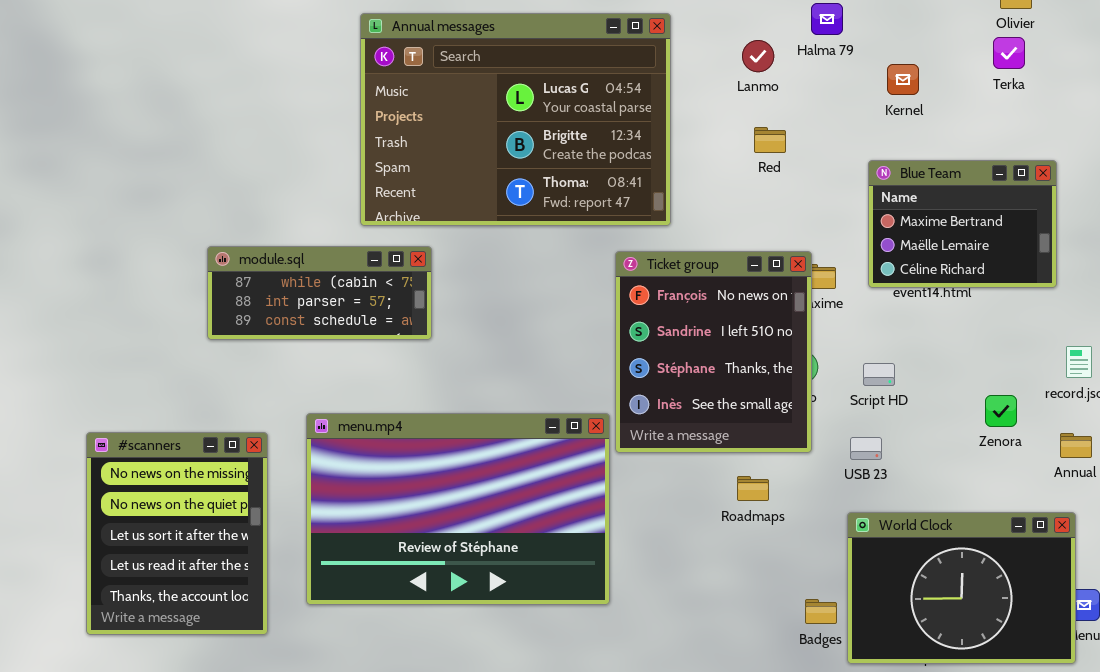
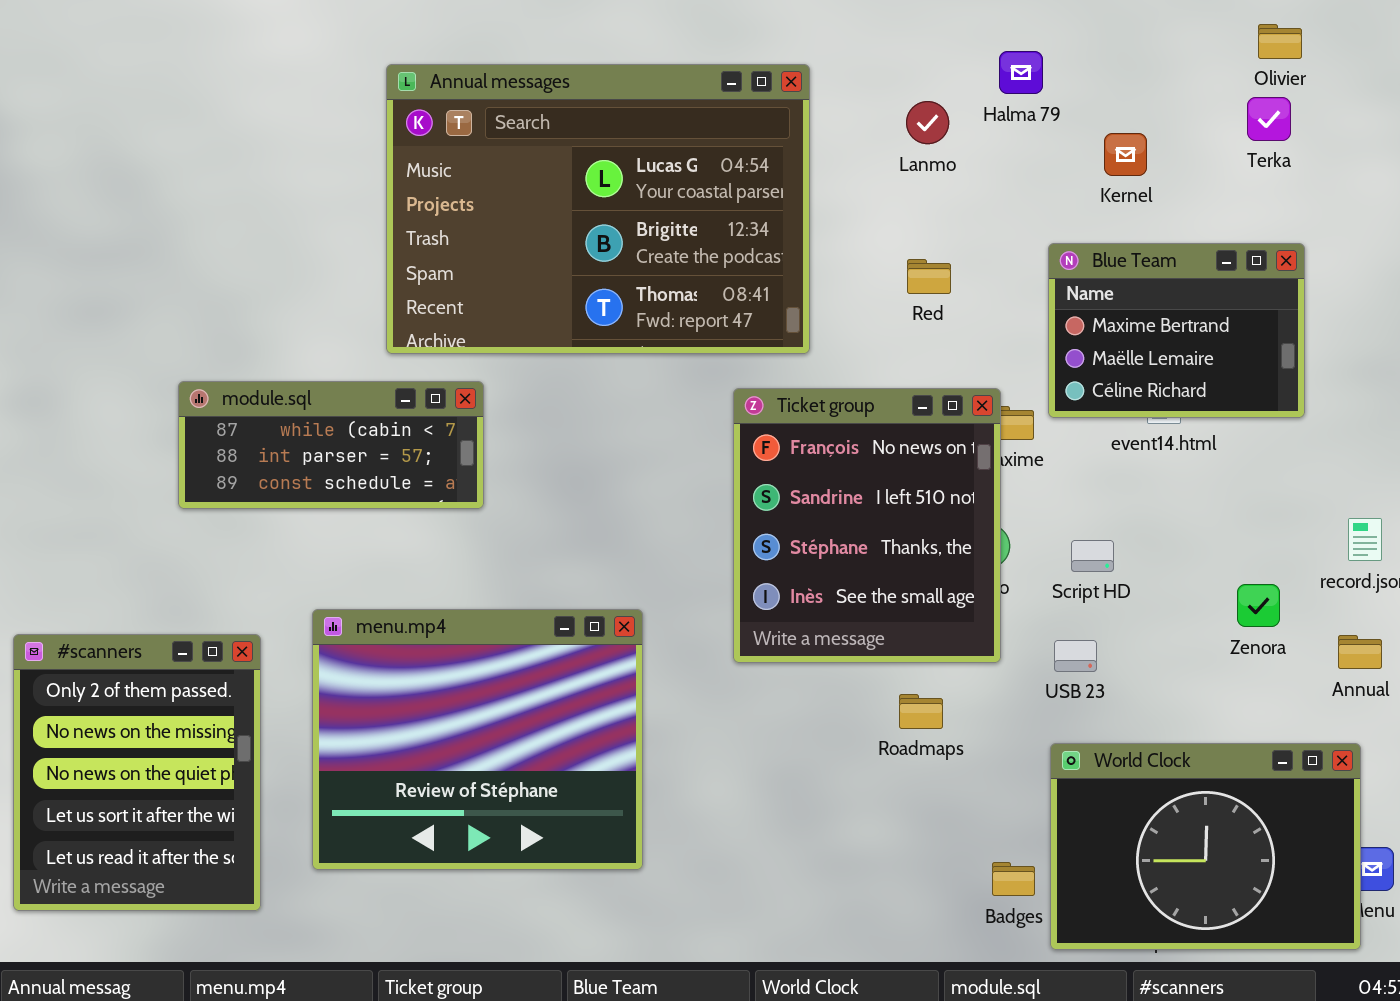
Red: [754,127,786,153] -> [907,259,951,294], moved
Blue Team: [868,160,1057,288] -> [1048,243,1305,418], moved
menu.mp4: [306,413,610,605] -> [312,609,643,870], resized
#scanners: [86,432,268,635] -> [13,634,261,911], scrolled up 1 row

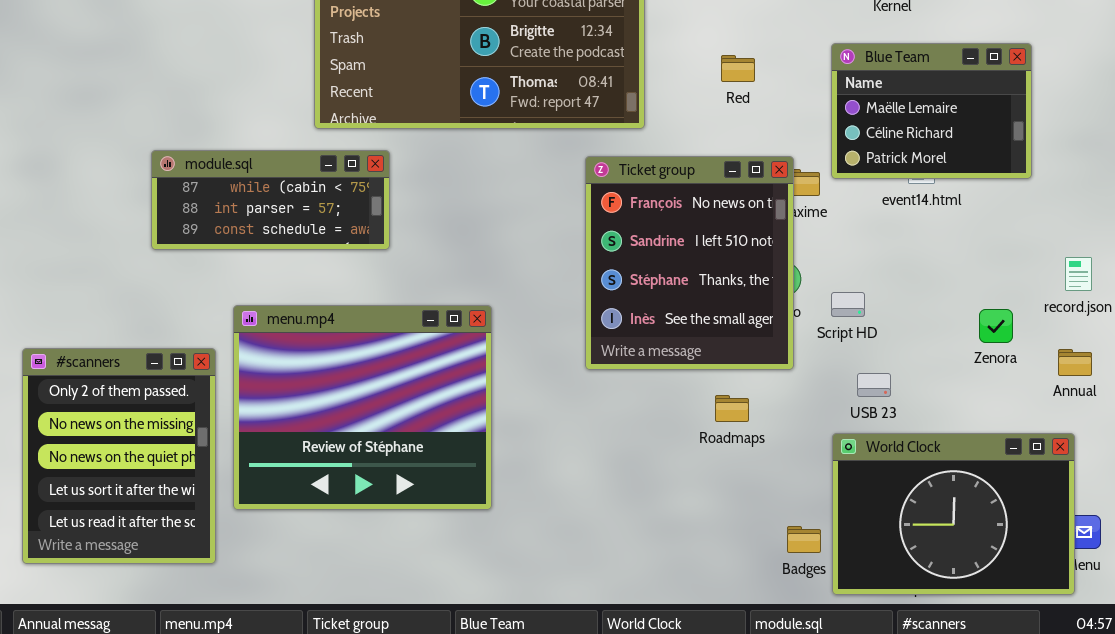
Blue Team: [1048,243,1305,418] -> [831,43,1032,179], scrolled down 1 row
Script HD: [1071,540,1114,572] -> [831,292,865,317], moved
menu.mp4: [312,609,643,870] -> [233,305,492,510], moved
USB 23: [1054,640,1097,672] -> [857,373,891,397], moved

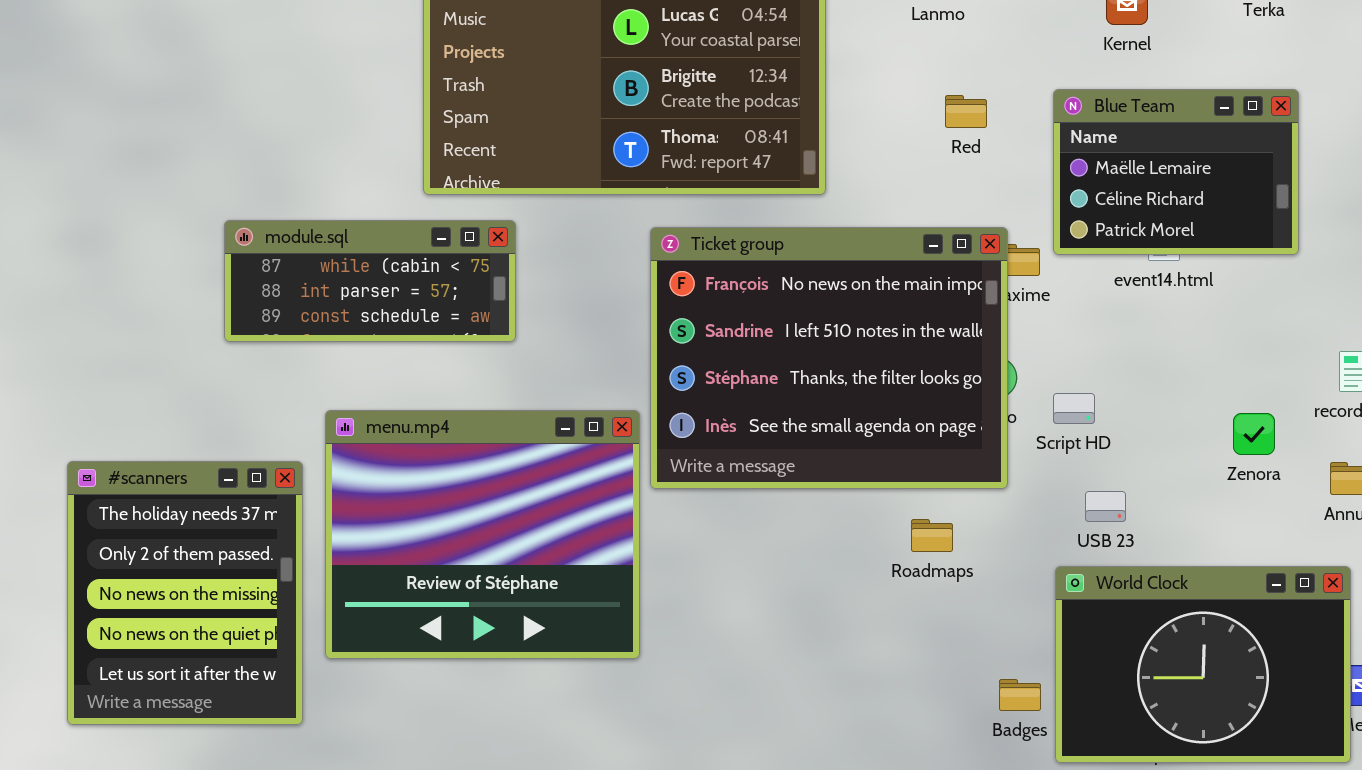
Red: [721,55,755,82] -> [945,95,987,128], moved
Ticket group: [585,156,794,370] -> [650,227,1008,489], resized
#scanners: [22,348,216,564] -> [67,461,303,725], scrolled up 1 row

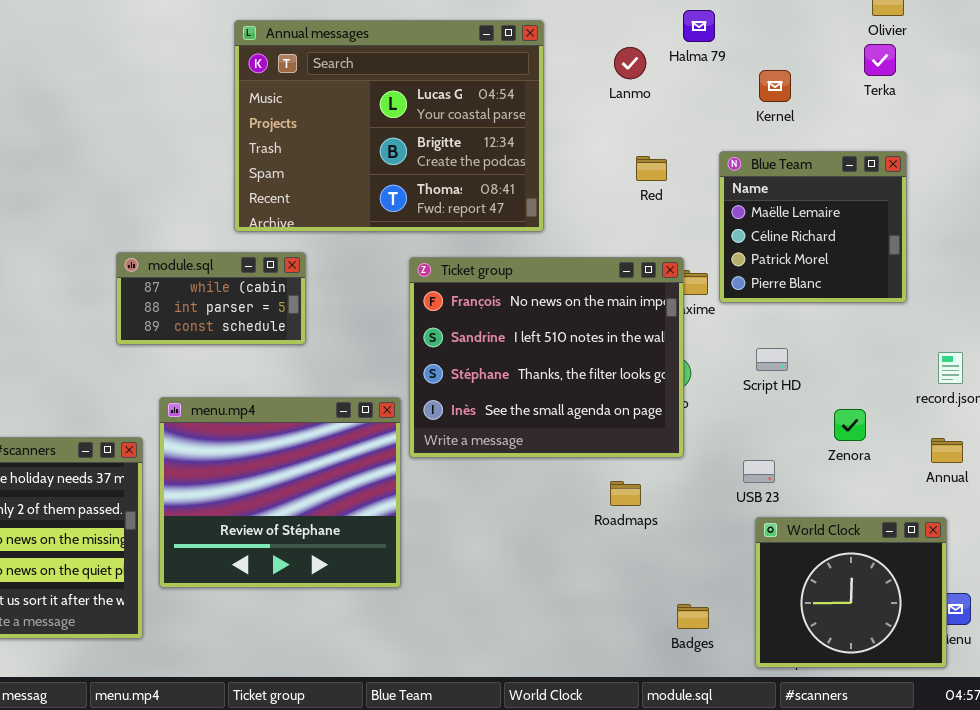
Blue Team: [1053,89,1299,255] -> [719,151,907,303], resized
module.sql: [224,220,516,342] -> [116,252,306,345], resized
Script HD: [1053,393,1095,424] -> [756,348,788,371], moved
Zenora: [1233,413,1275,455] -> [834,409,866,441], moved
World Clock: [1055,566,1351,763] -> [755,517,947,668], resized

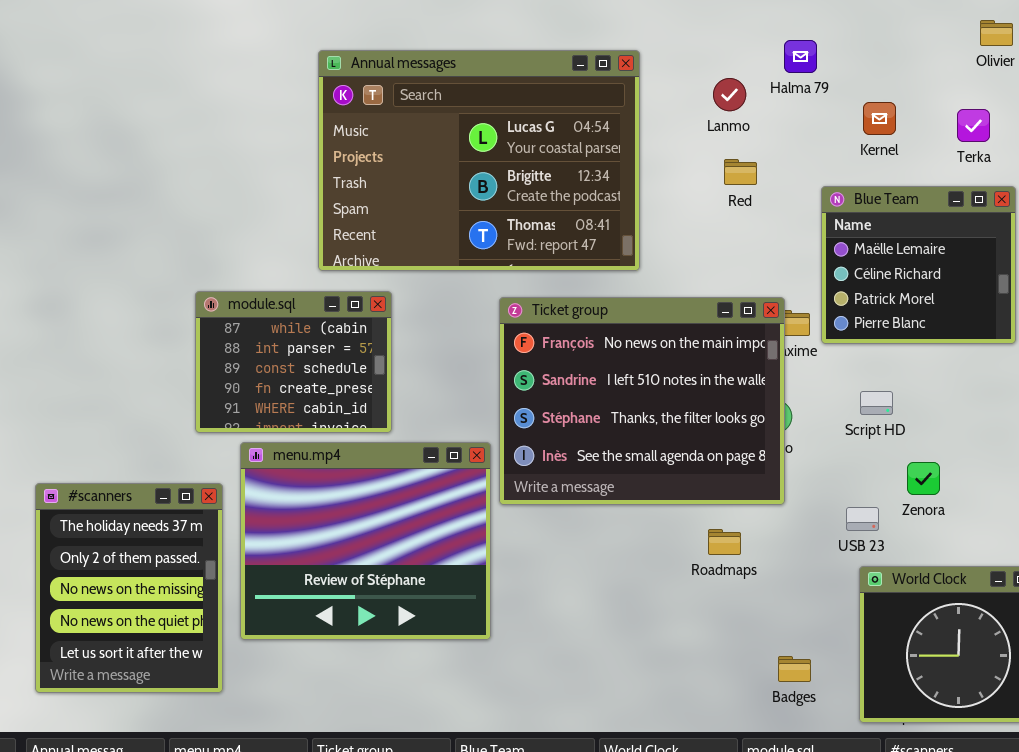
Terka: [864,44,896,76] -> [957,109,990,142], moved
Red: [636,156,667,181] -> [724,159,757,185], moved
module.sql: [116,252,306,345] -> [195,291,392,433], resized
Zenora: [834,409,866,441] -> [907,462,940,495], moved

